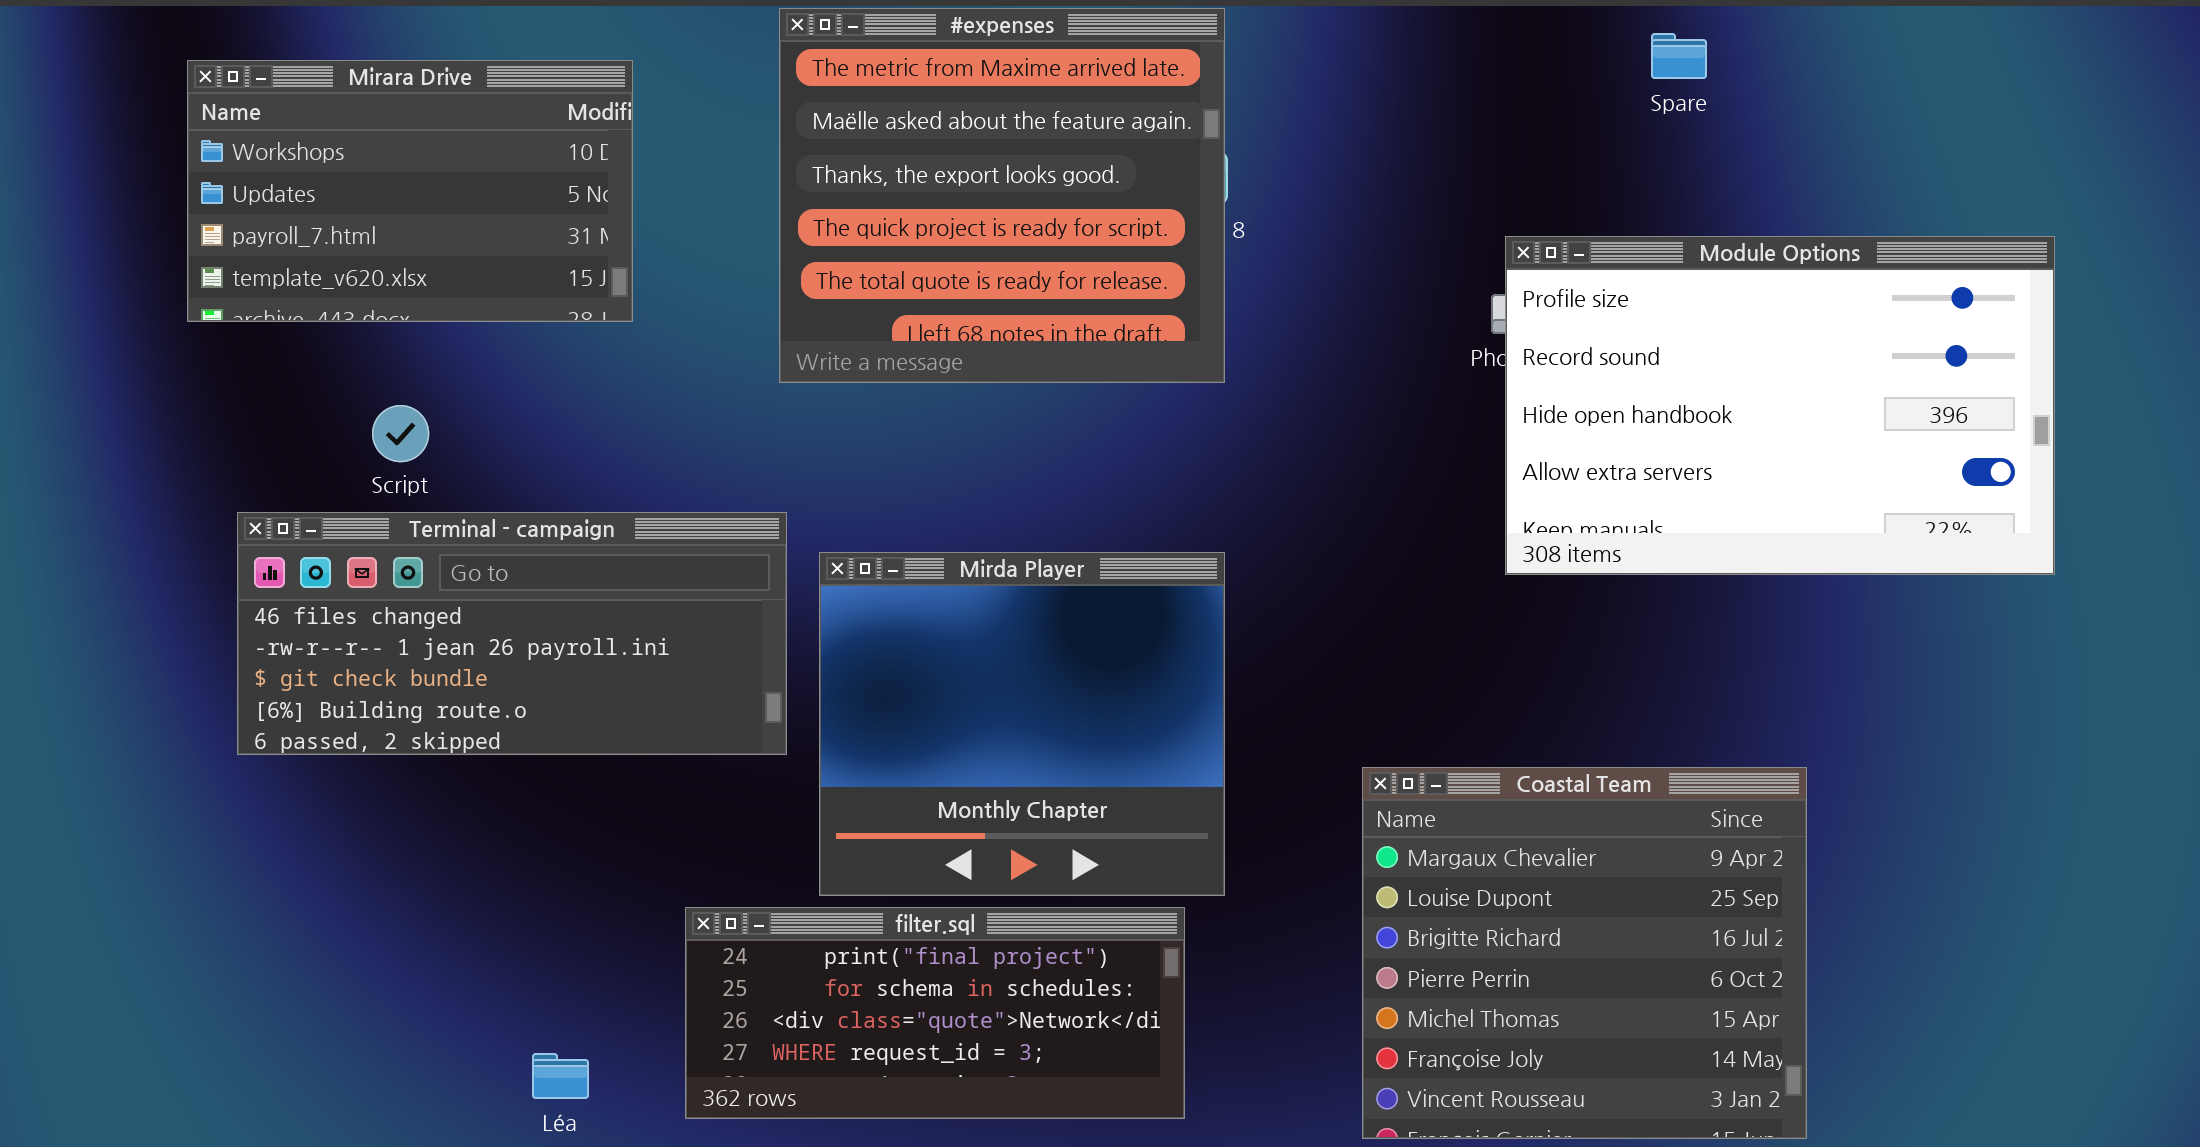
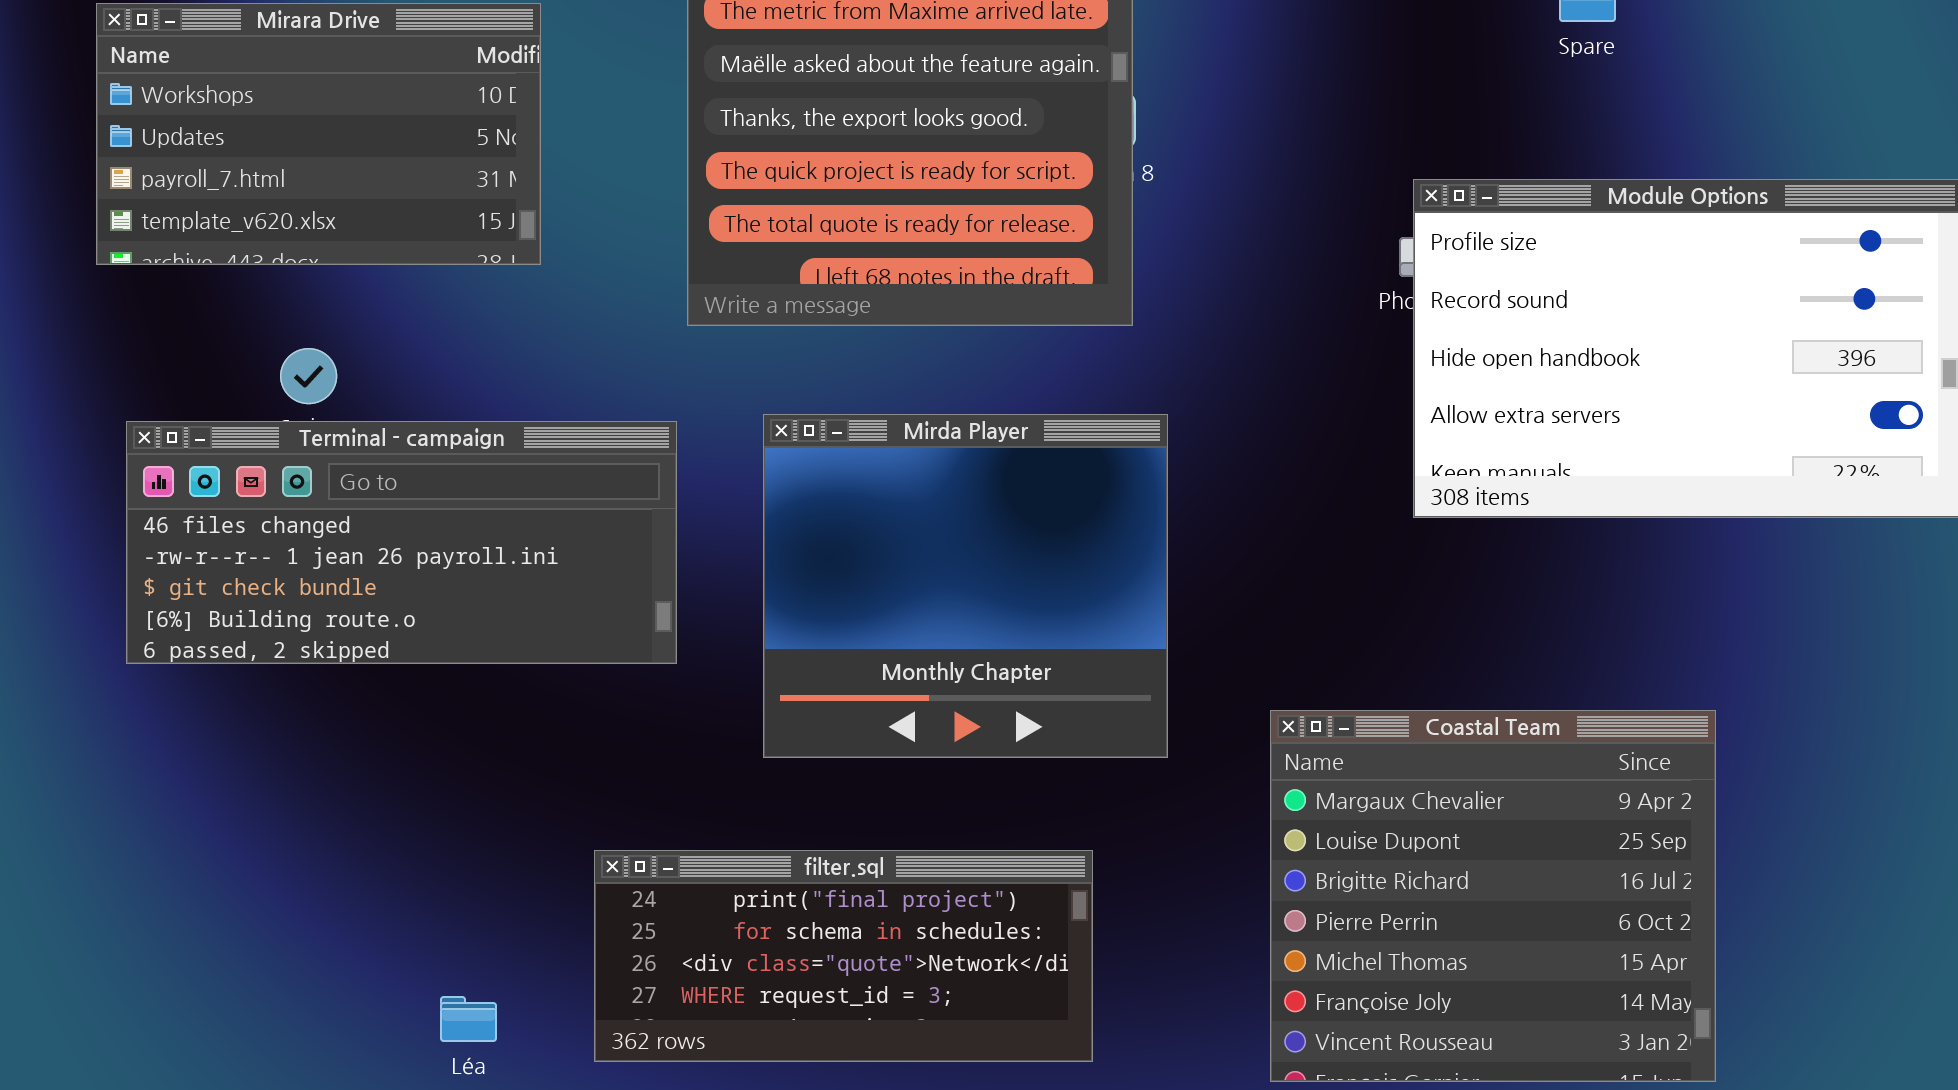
Terminal - campaign: [237,512,787,755] -> [126,421,677,664], moved
Mirda Player: [819,552,1225,896] -> [763,414,1168,758], moved

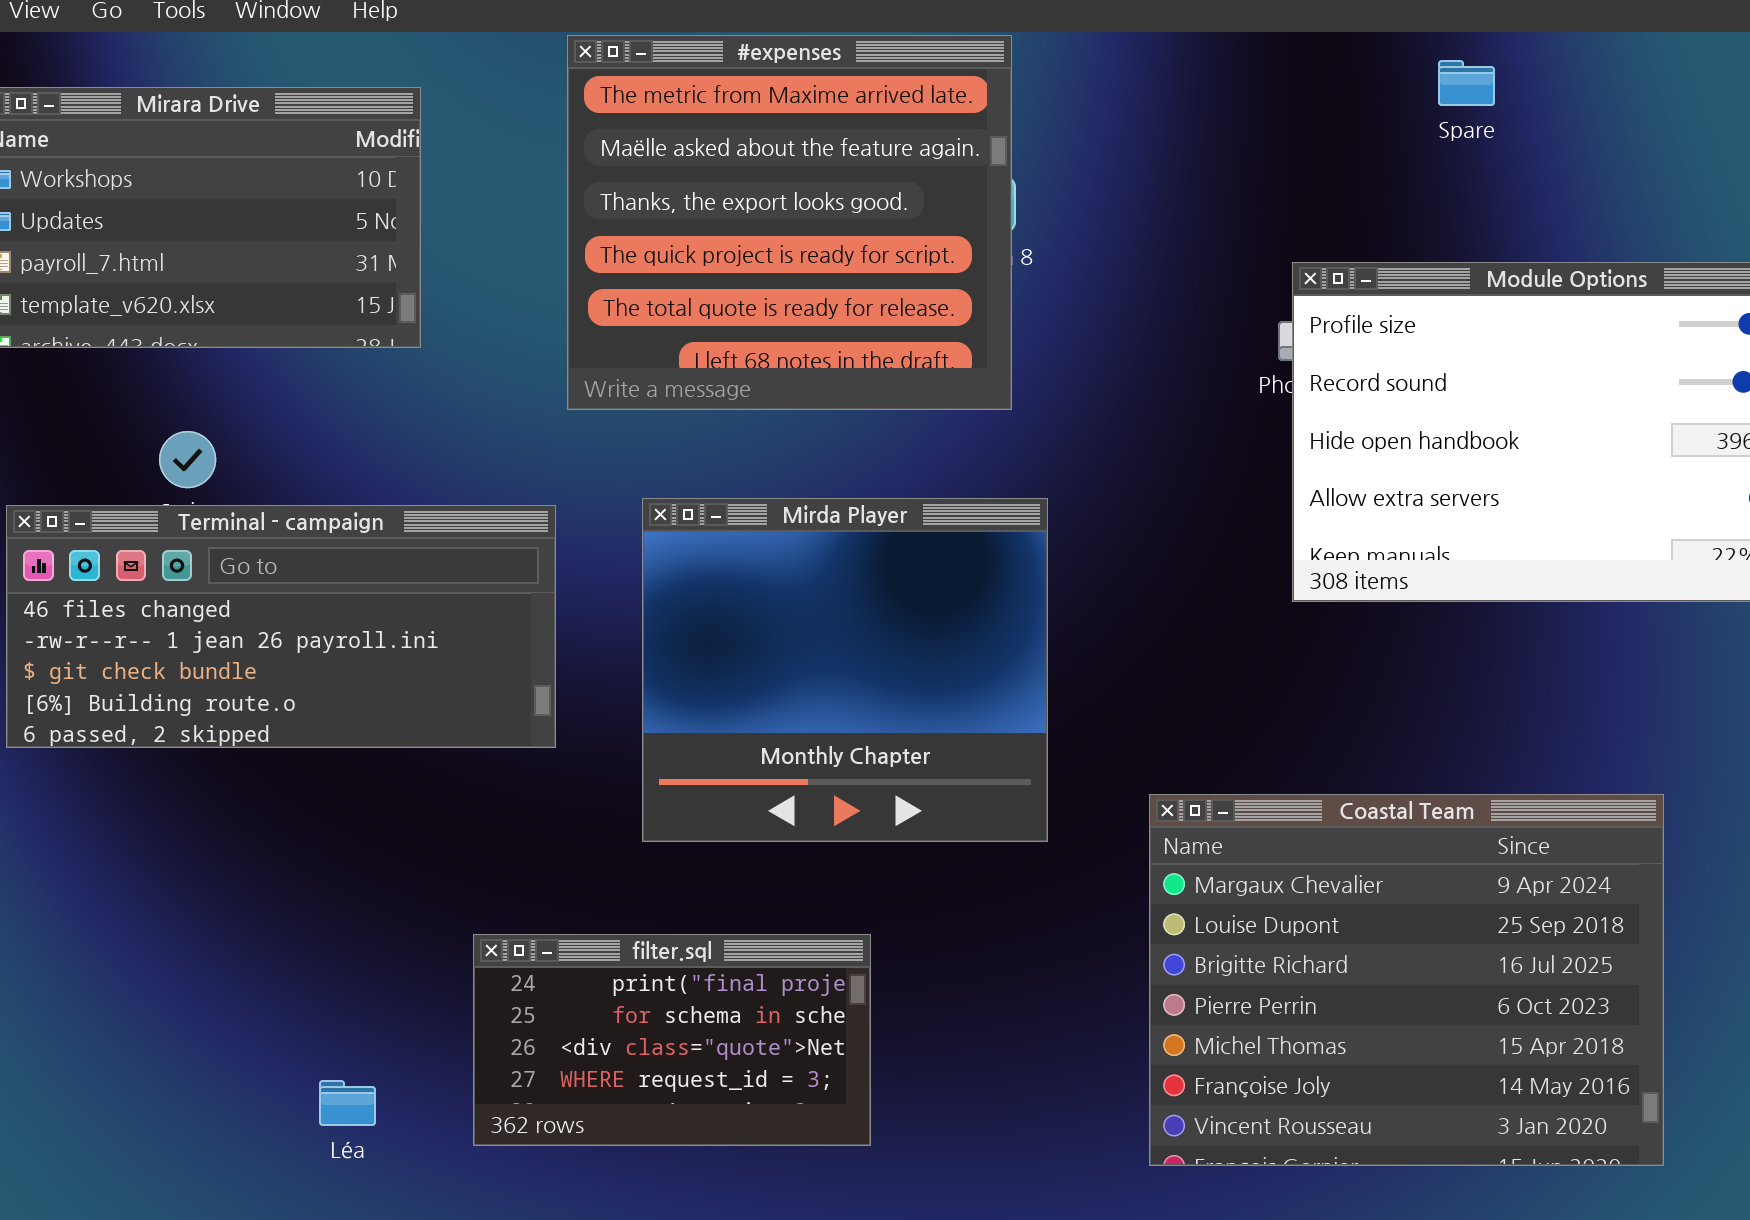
Coastal Team: [1270,710,1716,1082] -> [1149,794,1664,1166], resized
filter.sql: [594,850,1093,1062] -> [473,934,871,1146], resized

